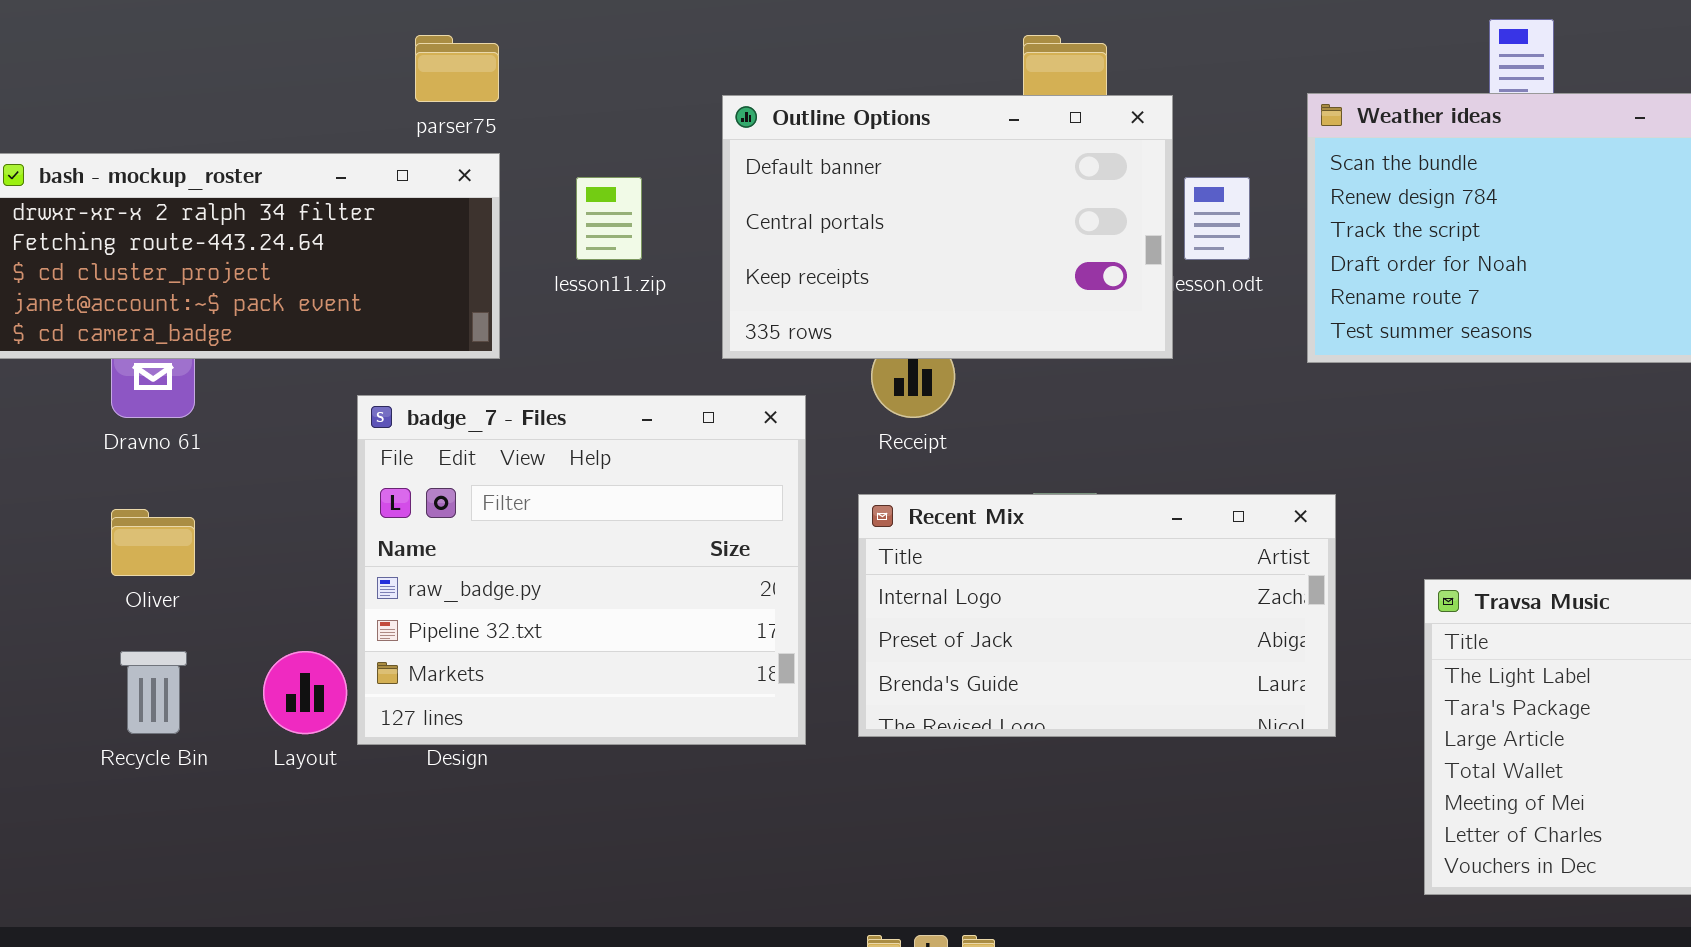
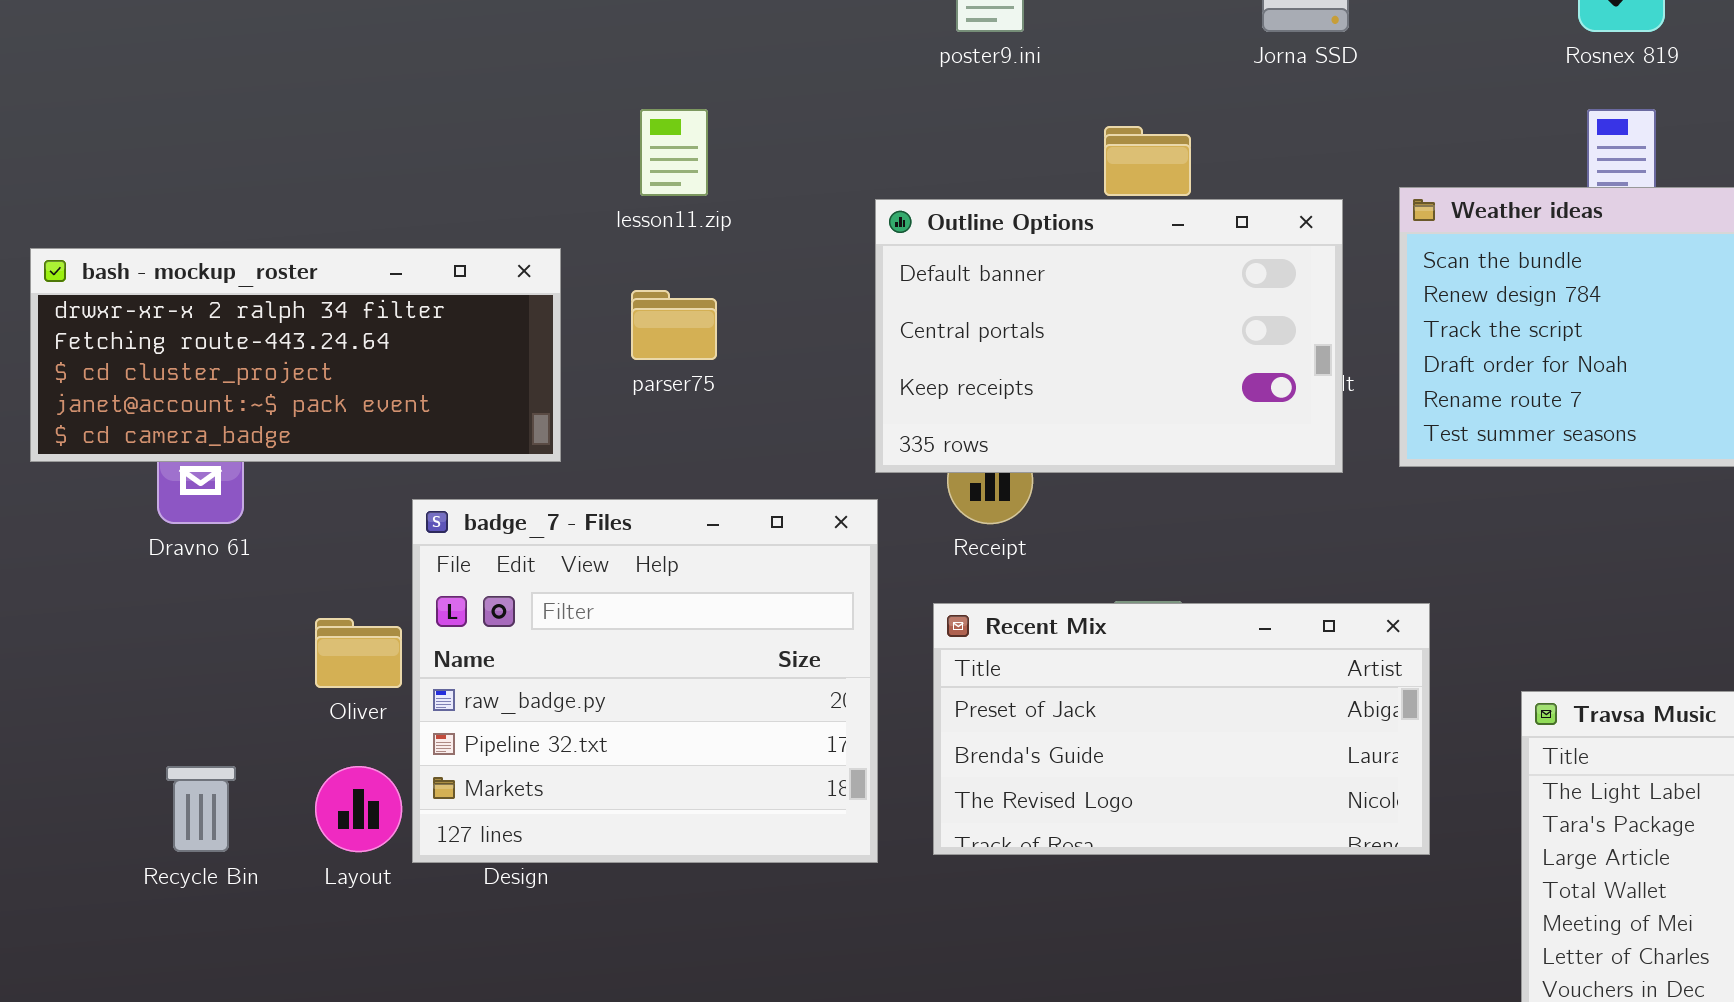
parser75: [415,35,499,102] -> [631,290,717,360], moved
Outline Options: [722,95,1173,359] -> [875,199,1343,473], moved
lesson11.zip: [576,177,642,260] -> [640,109,708,196], moved
Recent Mix: [858,494,1336,737] -> [933,603,1430,855], scrolled down 1 row
Oliver: [111,509,195,576] -> [315,618,402,688], moved

